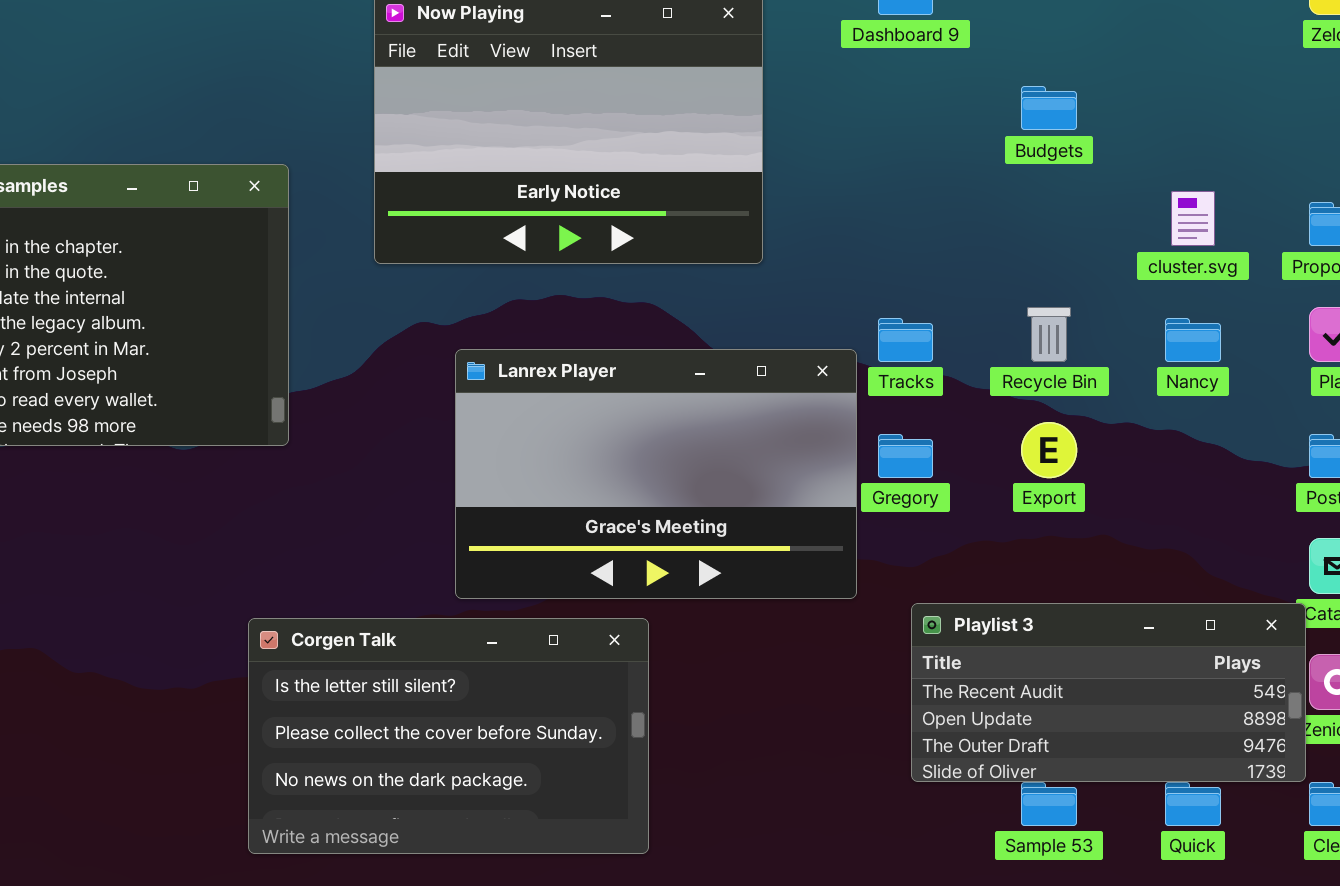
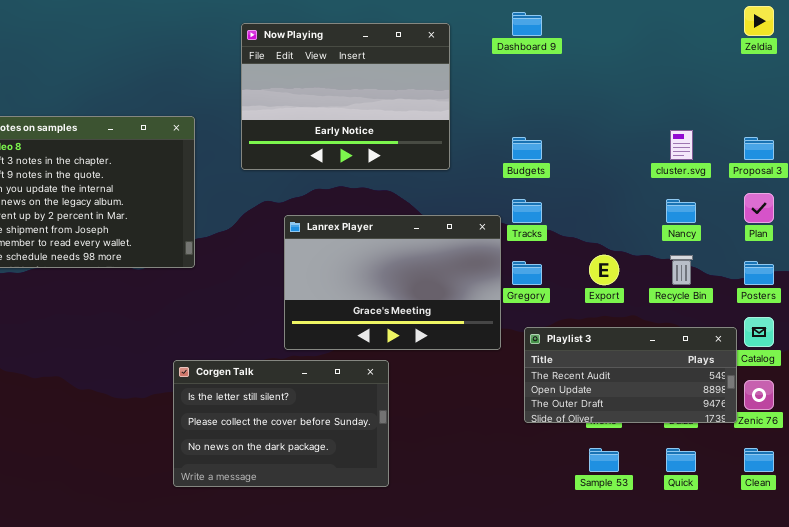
Budgets: [1021,86,1077,130] -> [512,137,542,160], moved
Recycle Bin: [1027,307,1071,362] -> [670,255,693,285], moved
Playlist 3: [911,603,1306,782] -> [524,327,737,423], moved

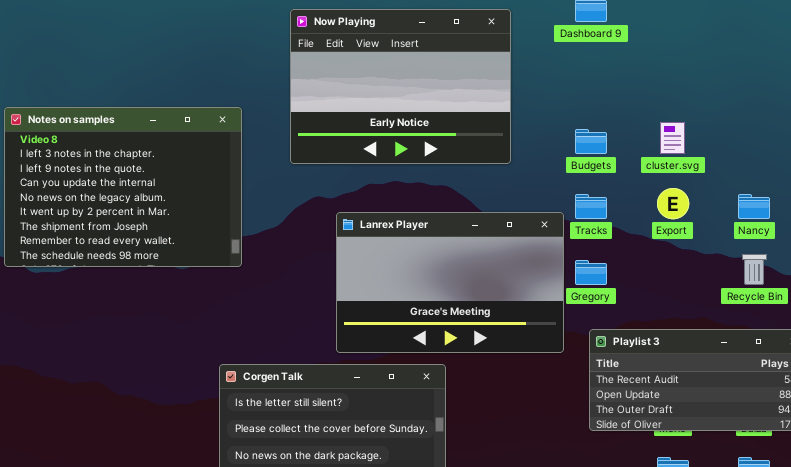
cluster.svg: [670,130,693,160] -> [660,122,685,154], moved
Export: [589,255,619,285] -> [657,188,689,219], moved

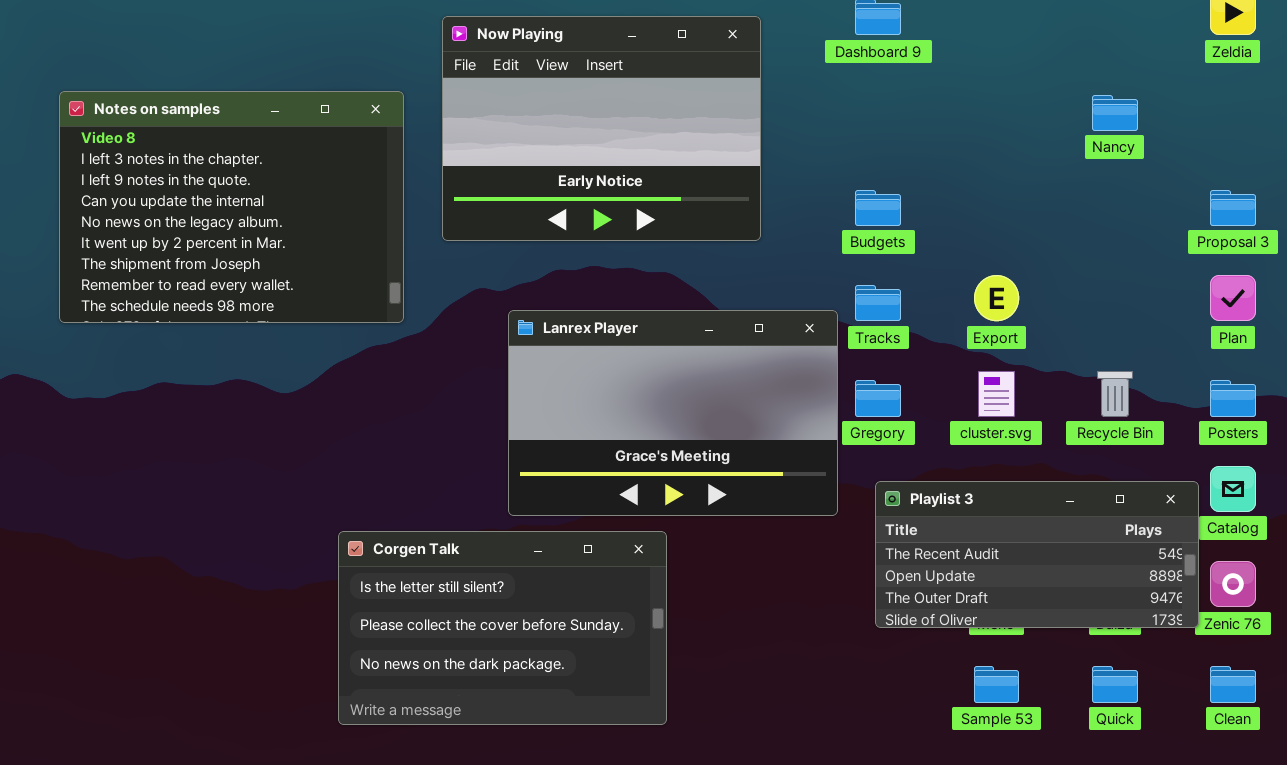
Notes on samples: [4,107,242,267] -> [59,91,404,323], moved
cluster.svg: [660,122,685,154] -> [978,371,1015,417], moved
Nancy: [738,194,770,219] -> [1092,95,1138,131], moved

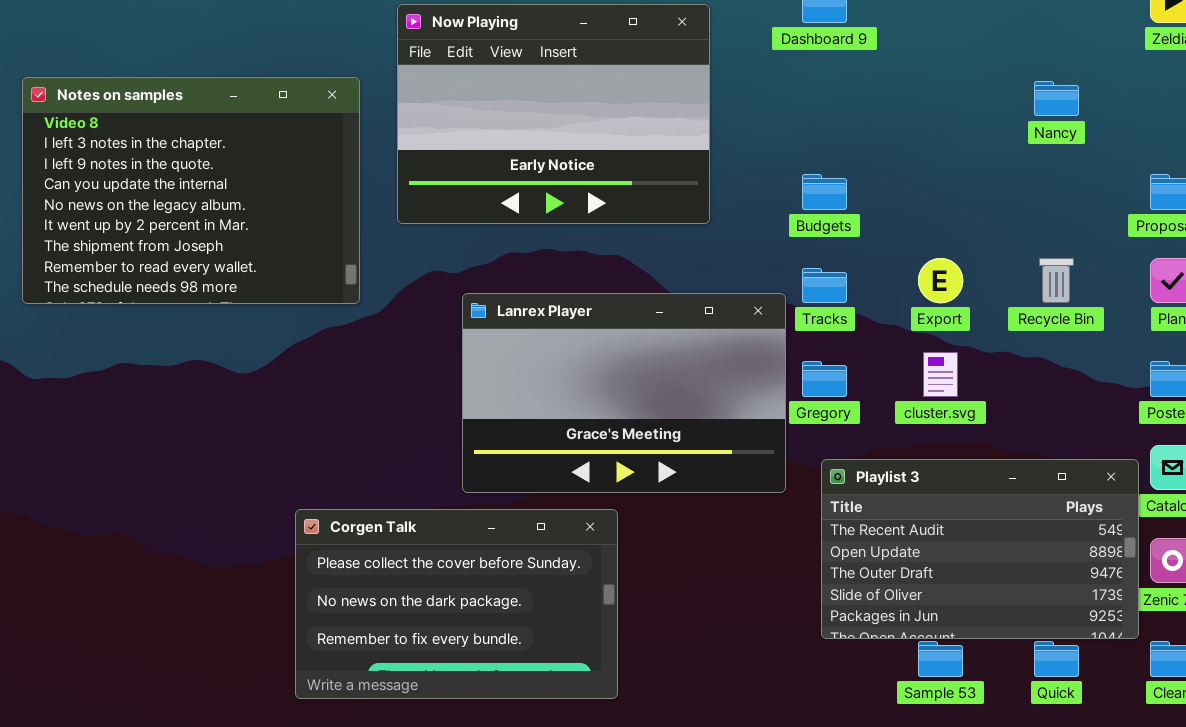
Recycle Bin: [1097,371,1133,417] -> [1039,258,1074,303], moved
Playlist 3: [875,481,1199,628] -> [821,459,1139,639], resized
Corgen Talk: [338,531,667,725] -> [295,509,618,699], scrolled down 1 row

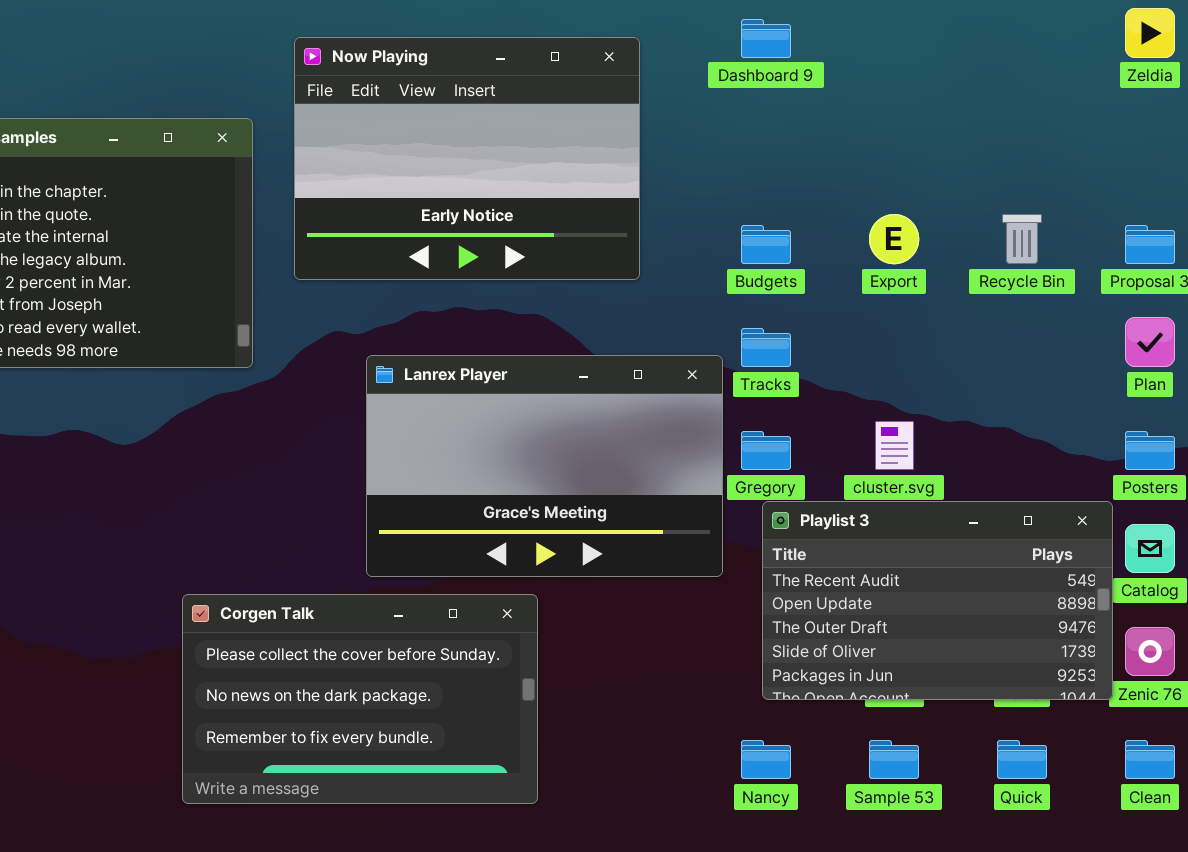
Nancy: [1034,81,1079,116] -> [741,740,791,779], moved
Export: [918,258,963,303] -> [869,214,919,264], moved
Recycle Bin: [1039,258,1074,303] -> [1002,214,1042,264], moved
Playlist 3: [821,459,1139,639] -> [762,501,1113,700], moved

